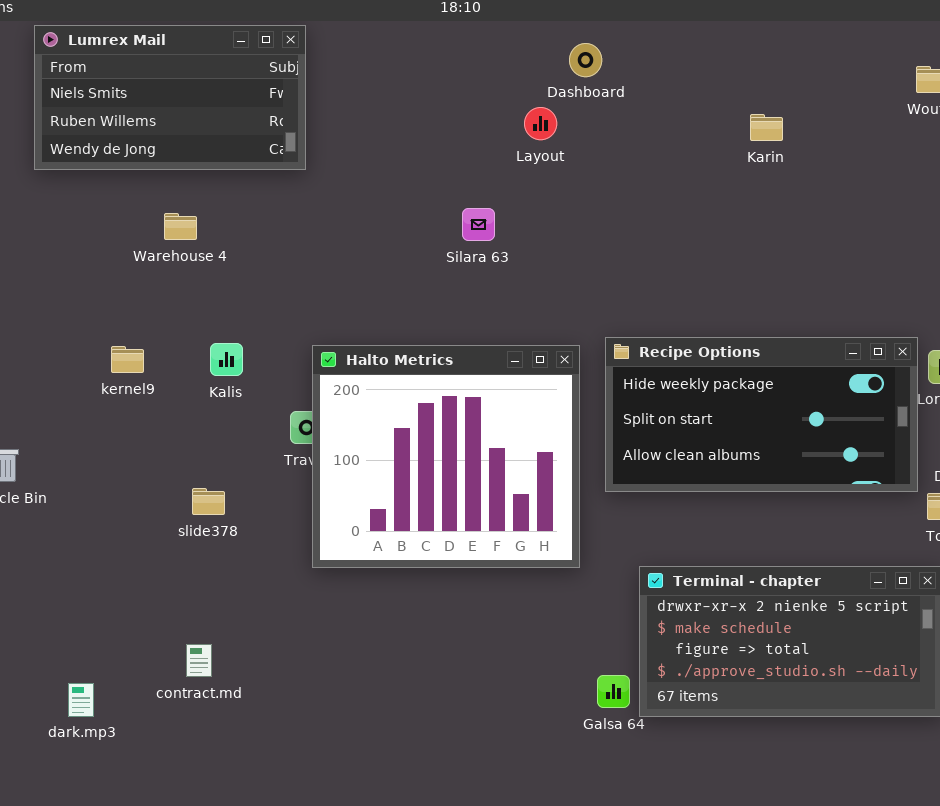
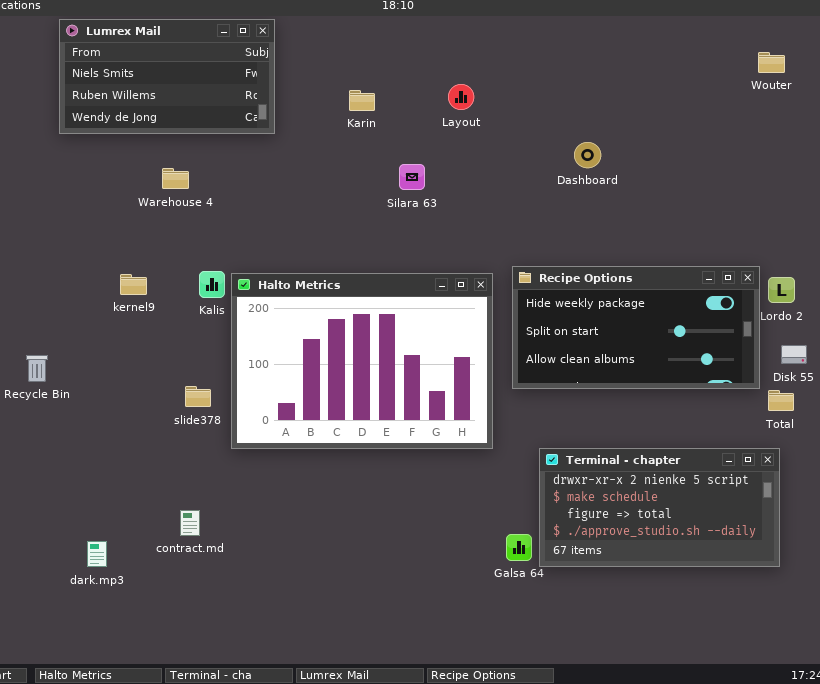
Dashboard: [569,43,602,77] -> [574,142,601,168], moved
Karin: [750,114,783,141] -> [349,90,375,111], moved
Halto Metrics: [312,345,580,568] -> [231,273,493,449], resized

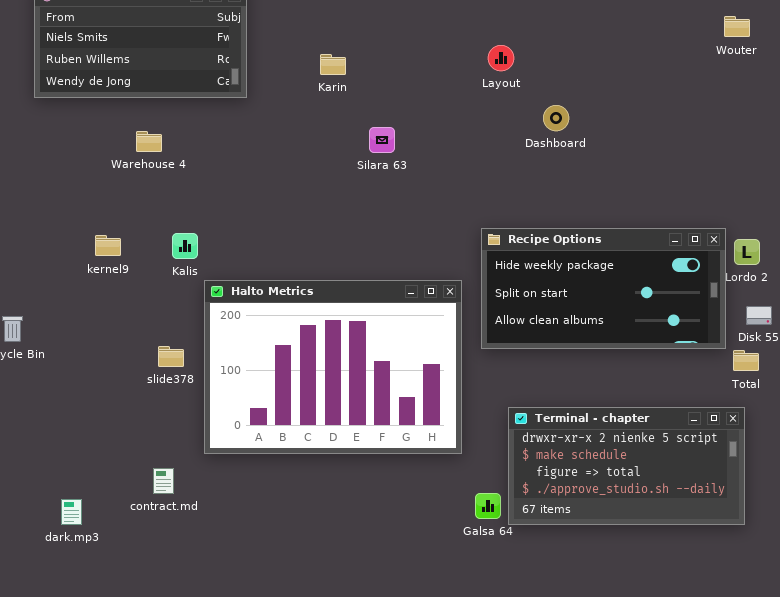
Layout: [448,84,474,110] -> [488,45,514,71], moved
Halto Metrics: [231,273,493,449] -> [204,280,462,454], moved

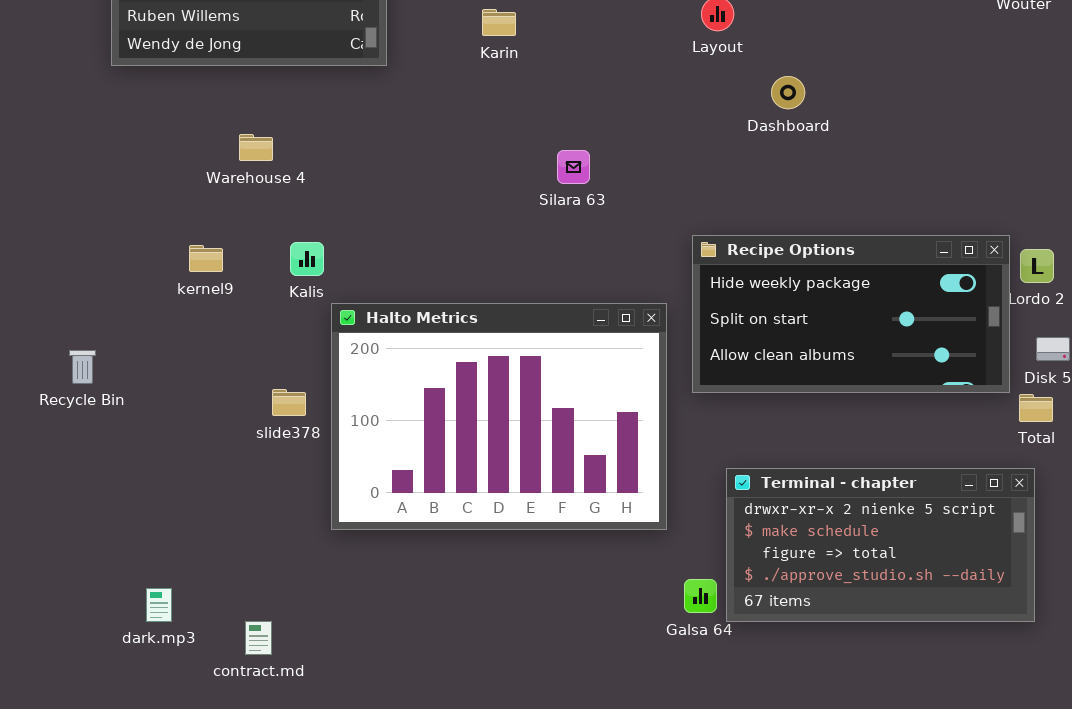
Silara 63: [369,127,395,153] -> [557,150,590,184], moved
Warehouse 4: [136,131,162,152] -> [239,134,273,161], moved
contract.md: [153,468,174,494] -> [245,621,272,655], moved

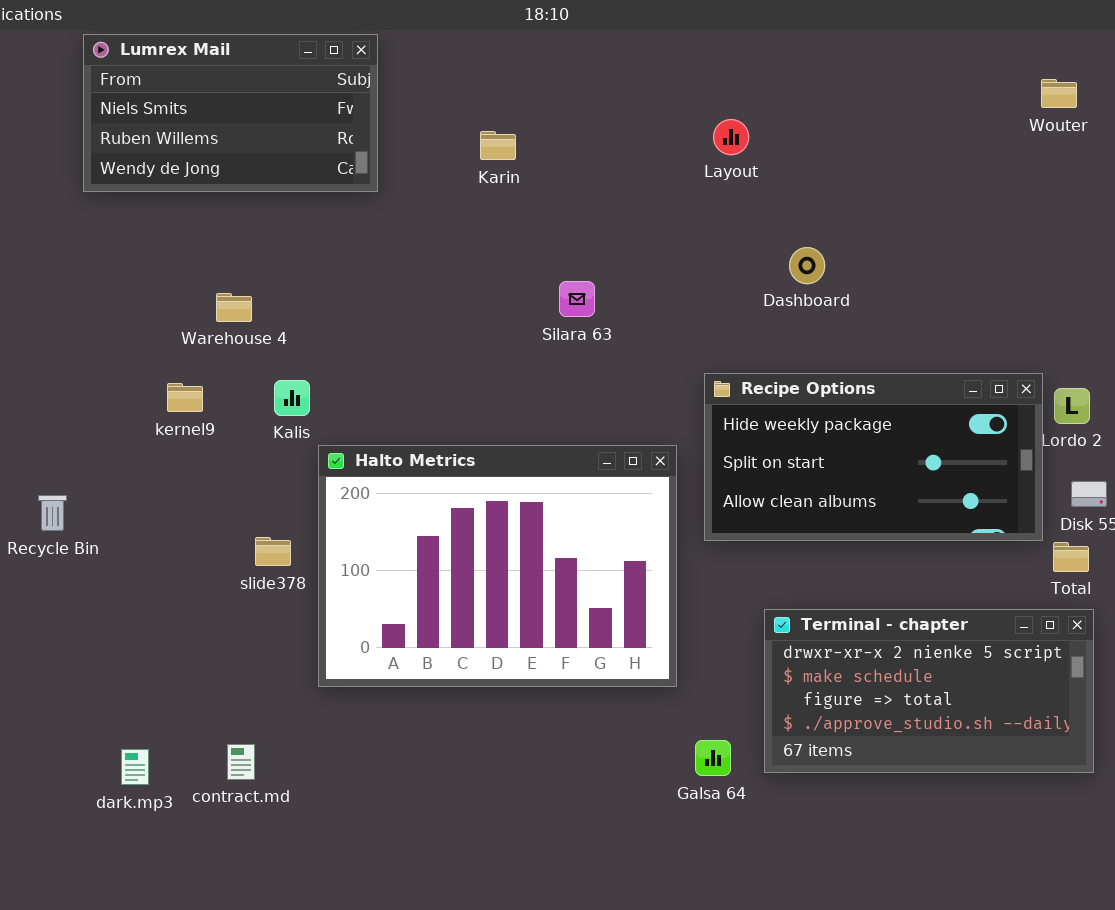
Dashboard: [771,76,805,109] -> [789,247,825,284], moved
Warehouse 4: [239,134,273,161] -> [216,293,252,322], moved
Terminal - chapter: [726,468,1035,622] -> [764,609,1094,773], moved
contract.md: [245,621,272,655] -> [227,744,255,780], moved

